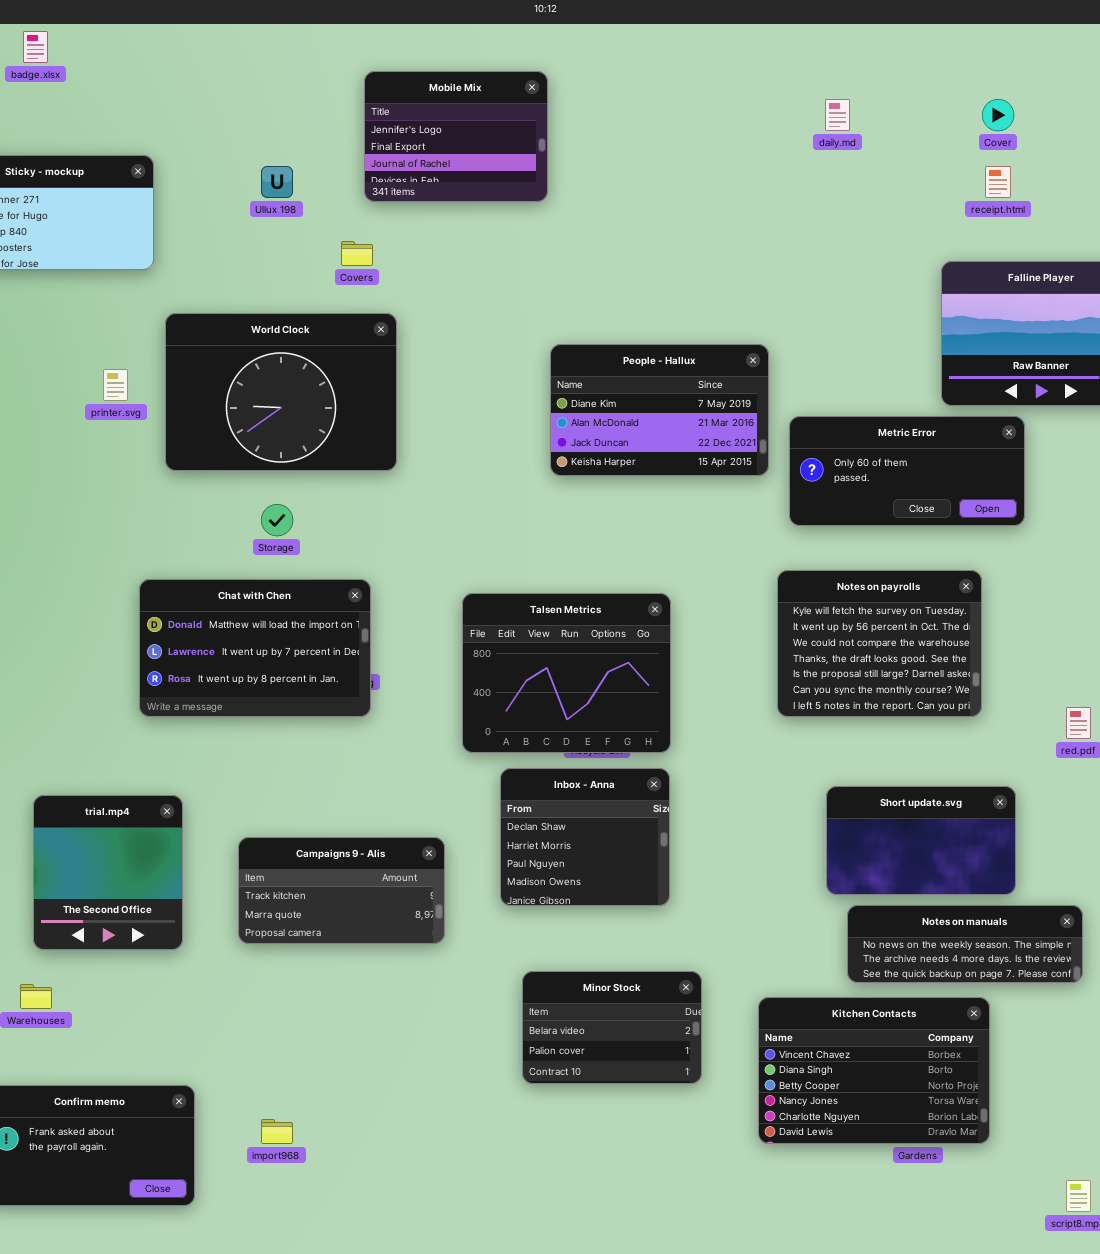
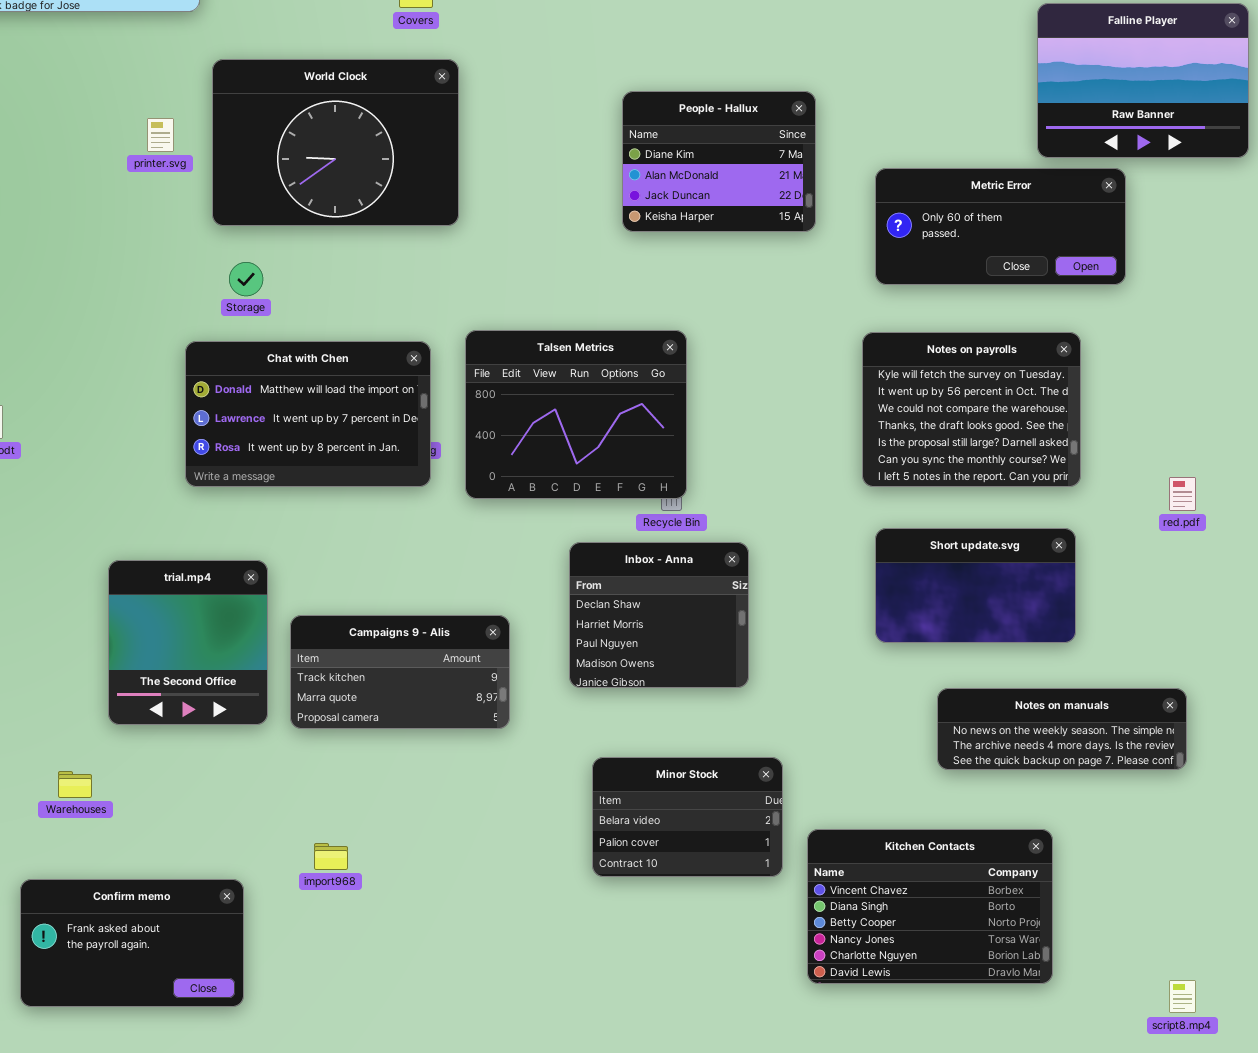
People - Hallux: [550,344,769,476] -> [622,91,816,232], resized
Storage: [261,504,293,536] -> [229,262,263,296], moved
Talsen Metrics: [462,593,671,753] -> [465,330,687,499], moved
Short update.svg: [826,786,1016,895] -> [875,528,1076,643], moved
trial.mp4: [33,795,183,950] -> [108,560,268,725], moved
Kitchen Contacts: [758,997,990,1144] -> [807,829,1053,984], moved
import968: [261,1119,293,1144] -> [314,843,348,870], moved

